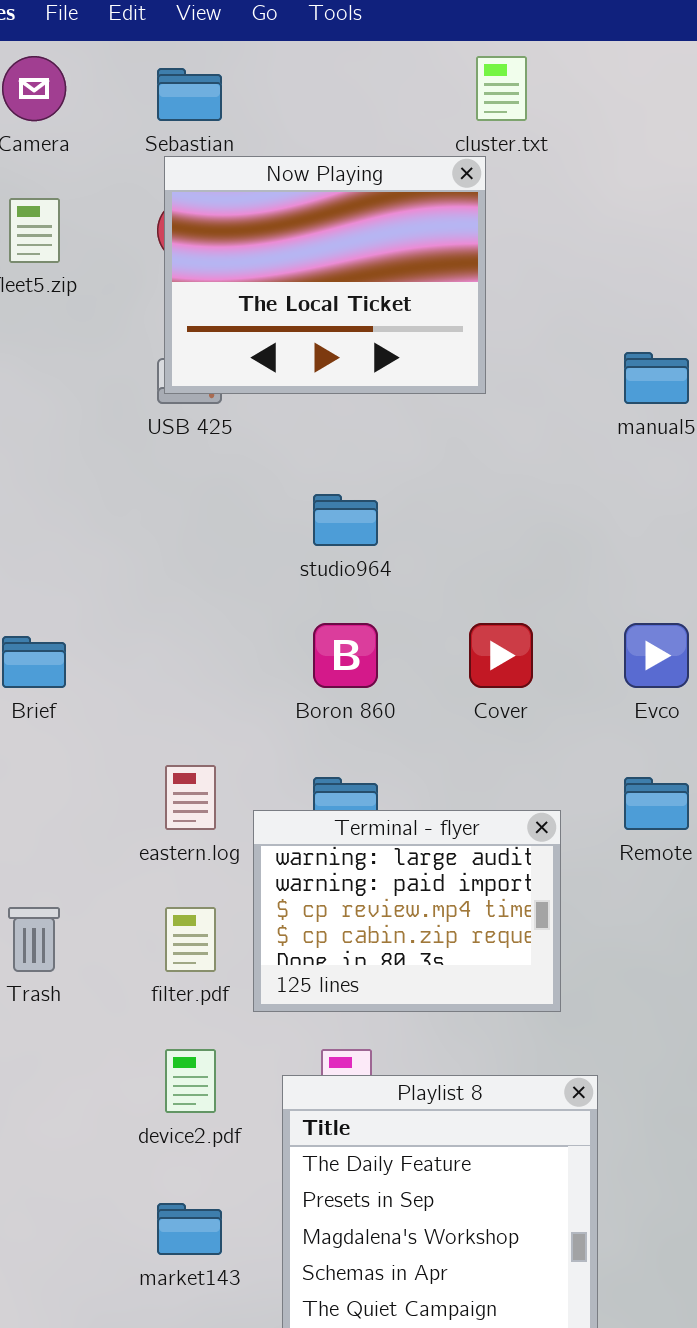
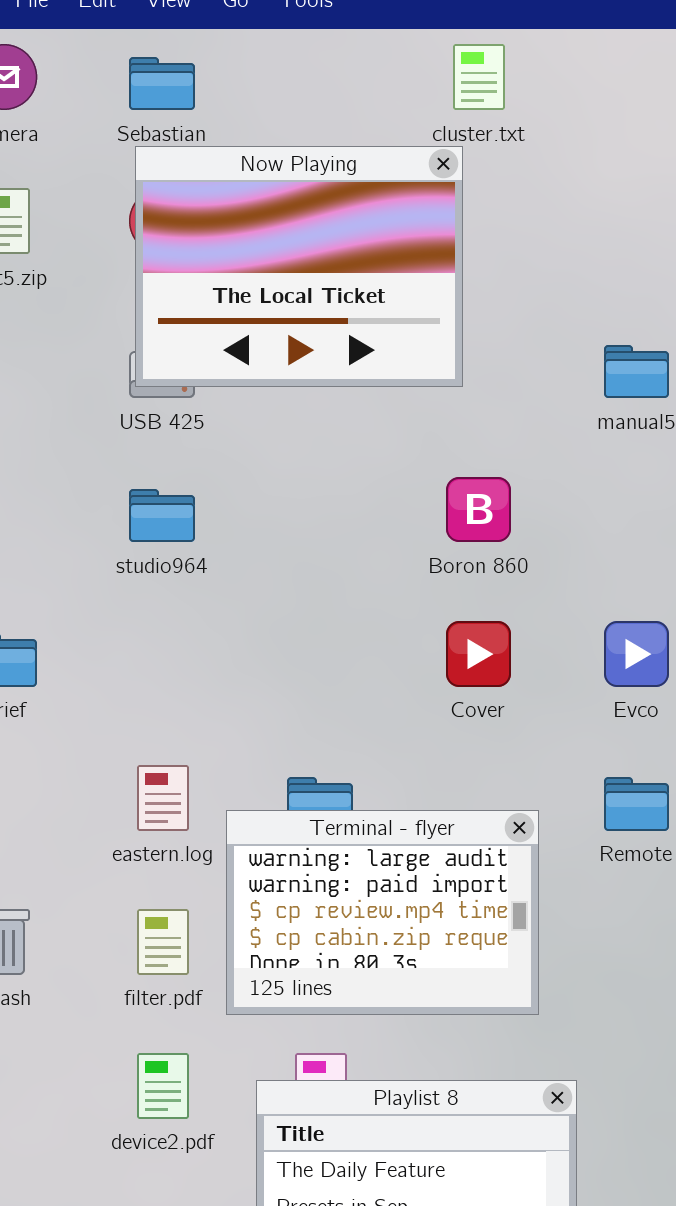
studio964: [313,494,378,546] -> [129,489,195,542], moved
Boron 860: [313,623,378,688] -> [446,477,511,542], moved

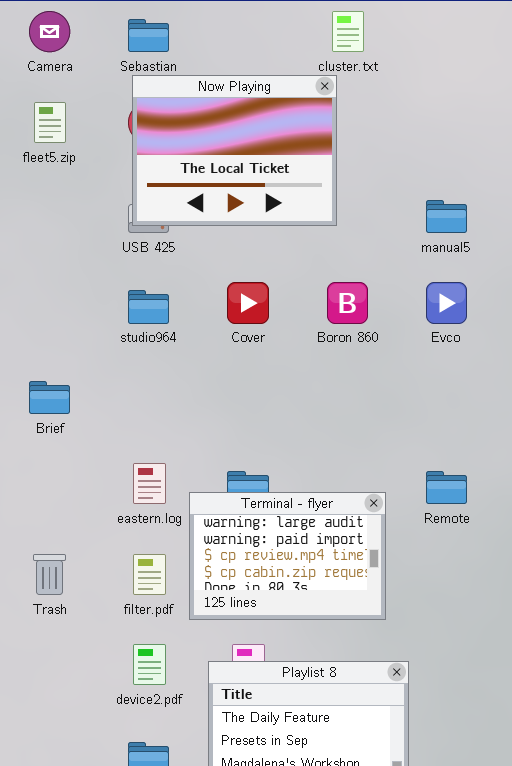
Cover: [446,621,511,687] -> [227,282,269,324], moved
Evco: [604,621,669,687] -> [426,282,467,324], moved

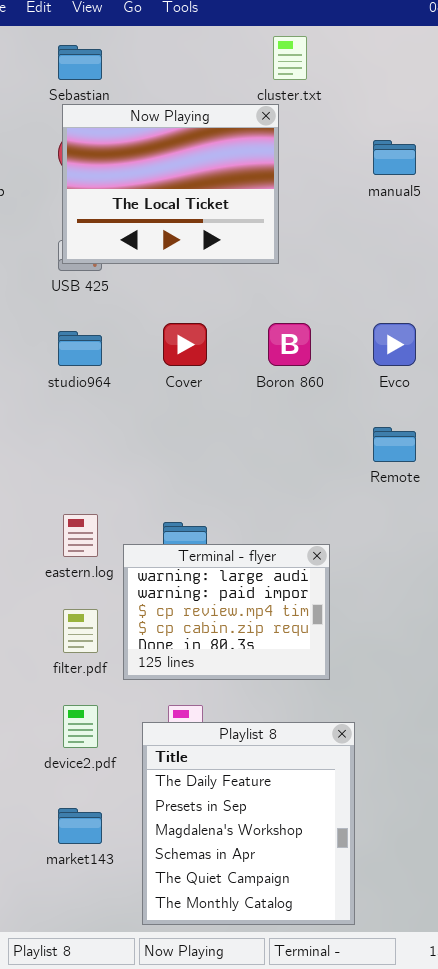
manual5: [426,200,467,233] -> [373,140,416,175], moved
Remote: [426,471,467,504] -> [373,427,416,462], moved

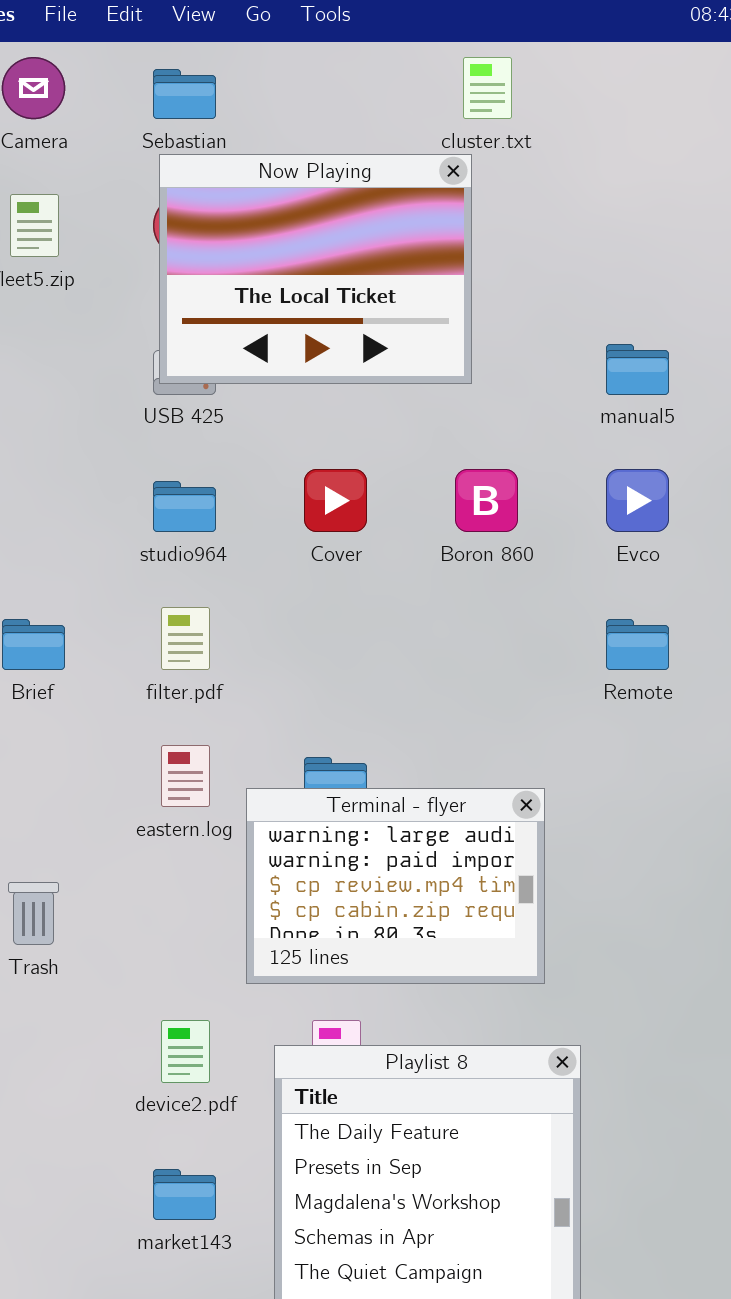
manual5: [373,140,416,175] -> [606,344,669,395], moved
filter.pdf: [63,609,98,653] -> [161,607,210,670], moved

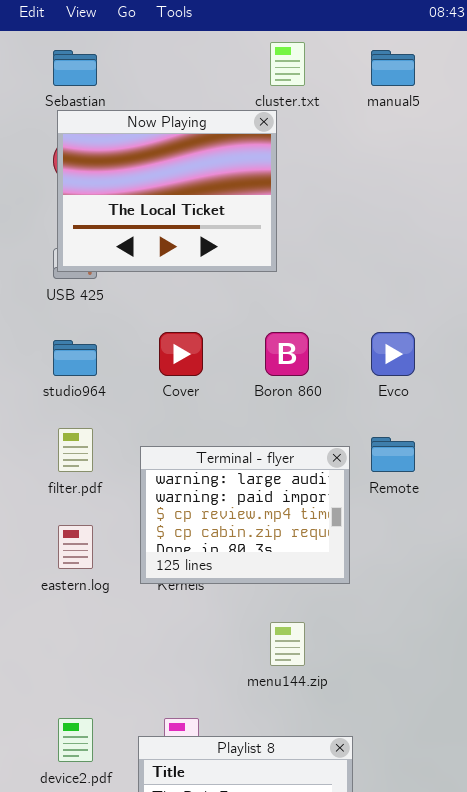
manual5: [606,344,669,395] -> [371,50,415,86], moved
Terminal - flyer: [246,788,545,984] -> [140,446,350,584], moved

